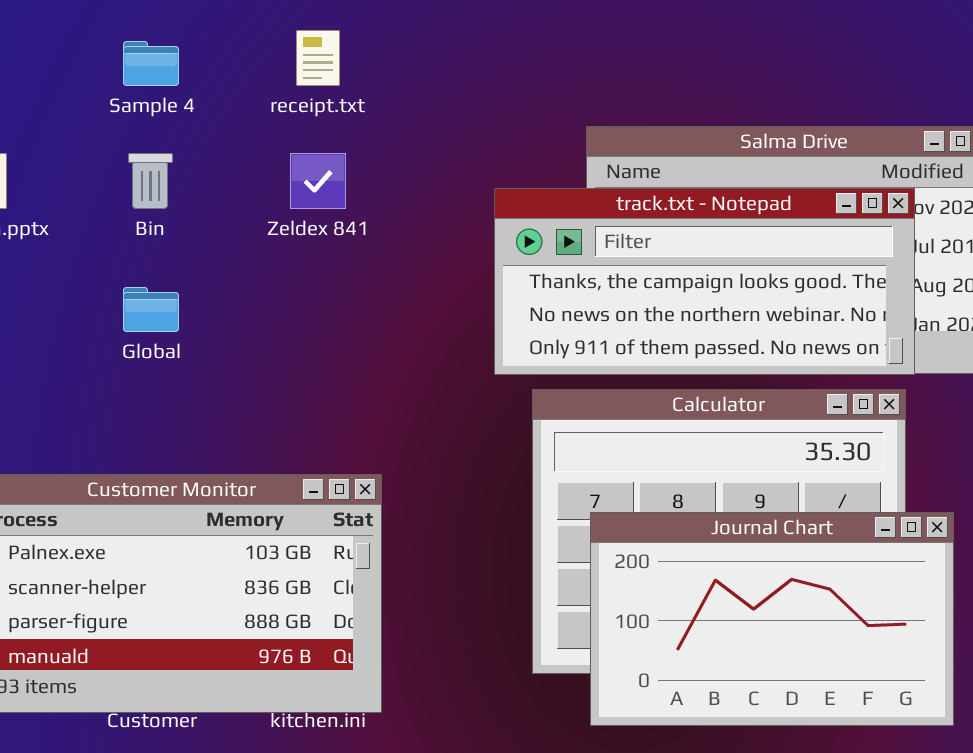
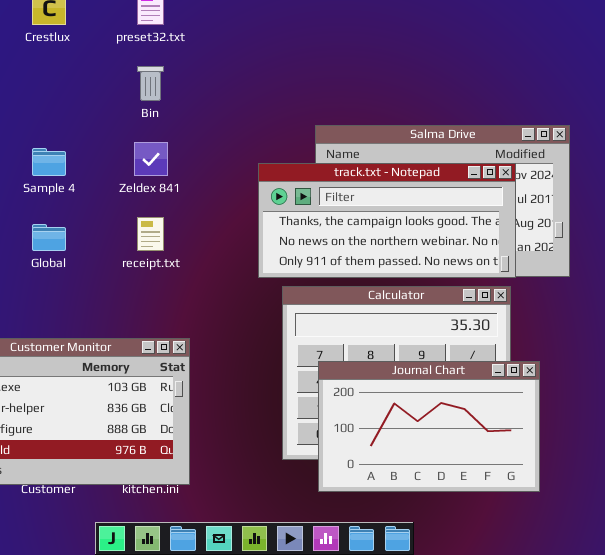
receipt.txt: [296,30,340,86] -> [137,217,164,251], moved
Sample 4: [123,41,179,86] -> [32,148,66,176], moved
Bin: [128,153,173,209] -> [137,66,164,101], moved

